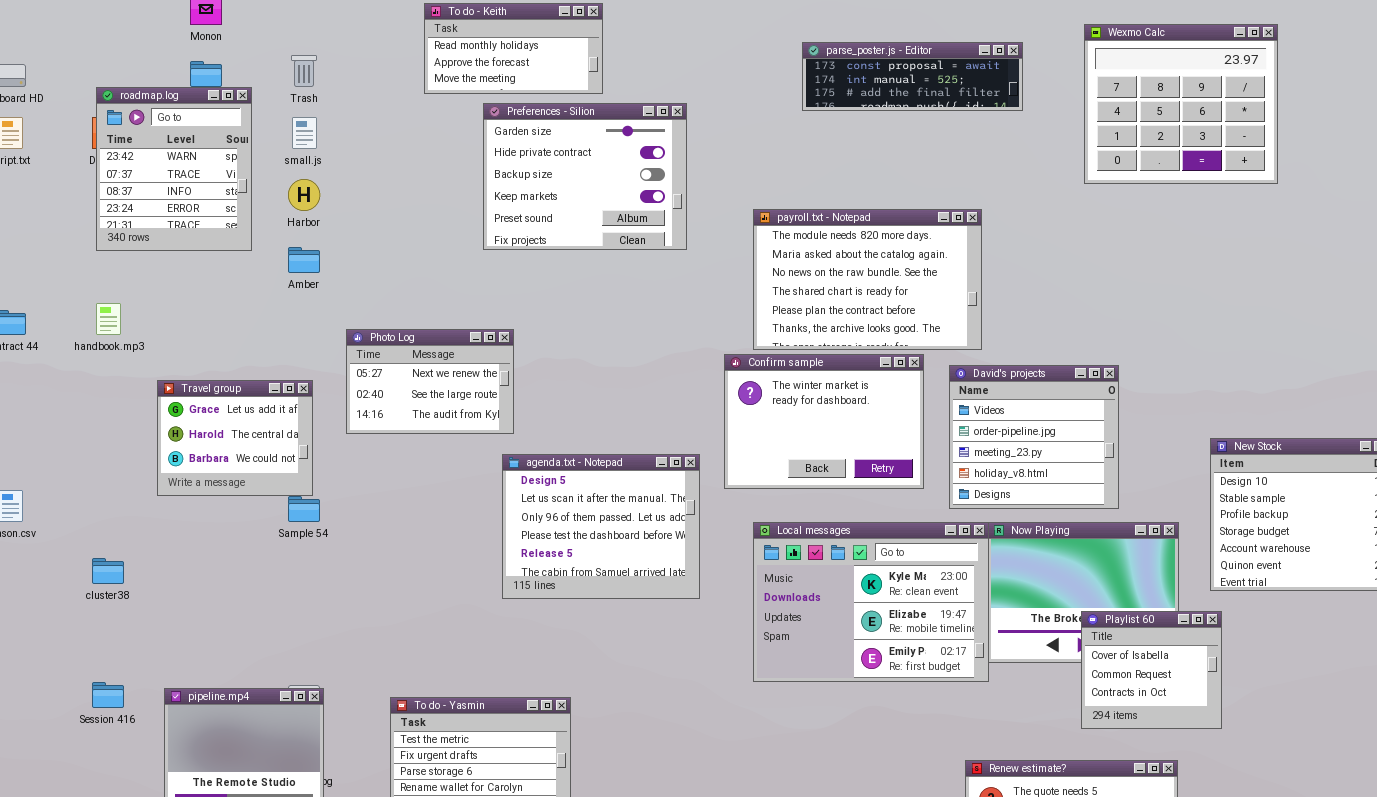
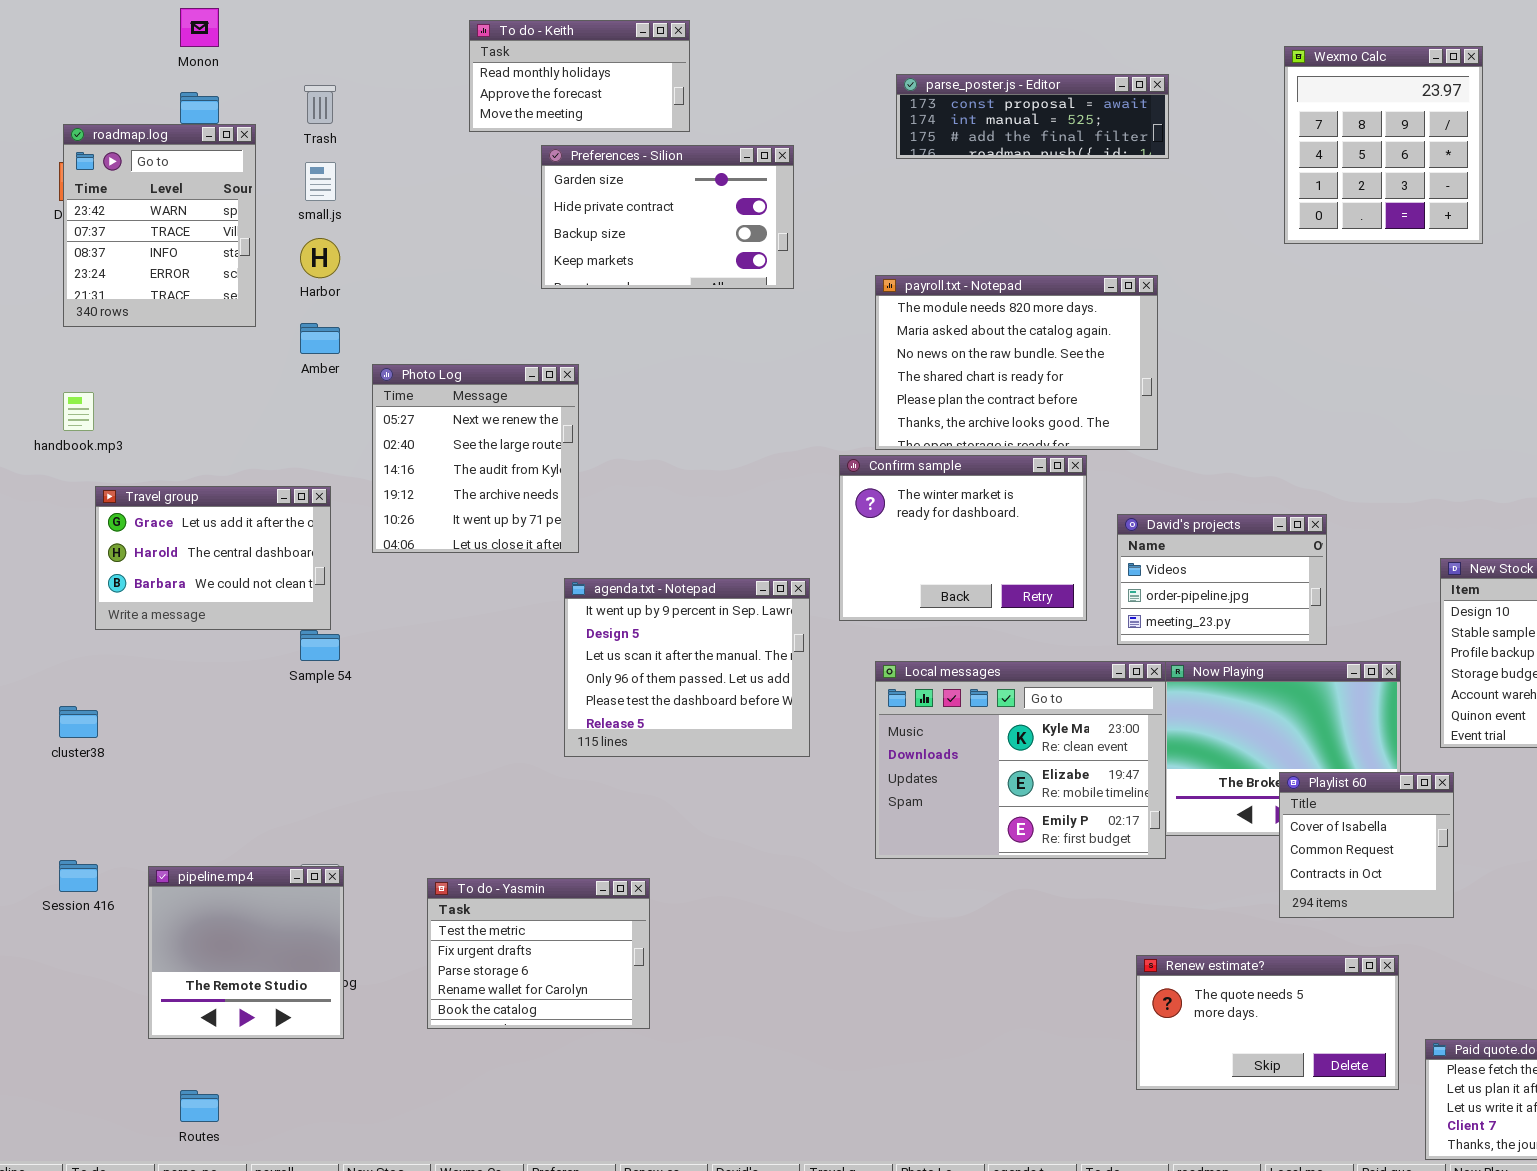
Wexmo Calc: [1084,24,1278,184] -> [1284,46,1483,244], resized
parse_poster.js - Editor: [802,42,1023,111] -> [896,74,1169,159], moved
Preferences - Silion: [483,103,687,250] -> [541,145,794,289], resized
Photo Log: [346,329,514,434] -> [372,364,579,553], resized
David's projects: [949,365,1119,509] -> [1117,514,1327,645], resized
Travel group: [157,380,313,496] -> [95,486,331,630], resized
agenda.txt - Notepad: [502,454,700,599] -> [564,578,810,757], scrolled up 1 row

